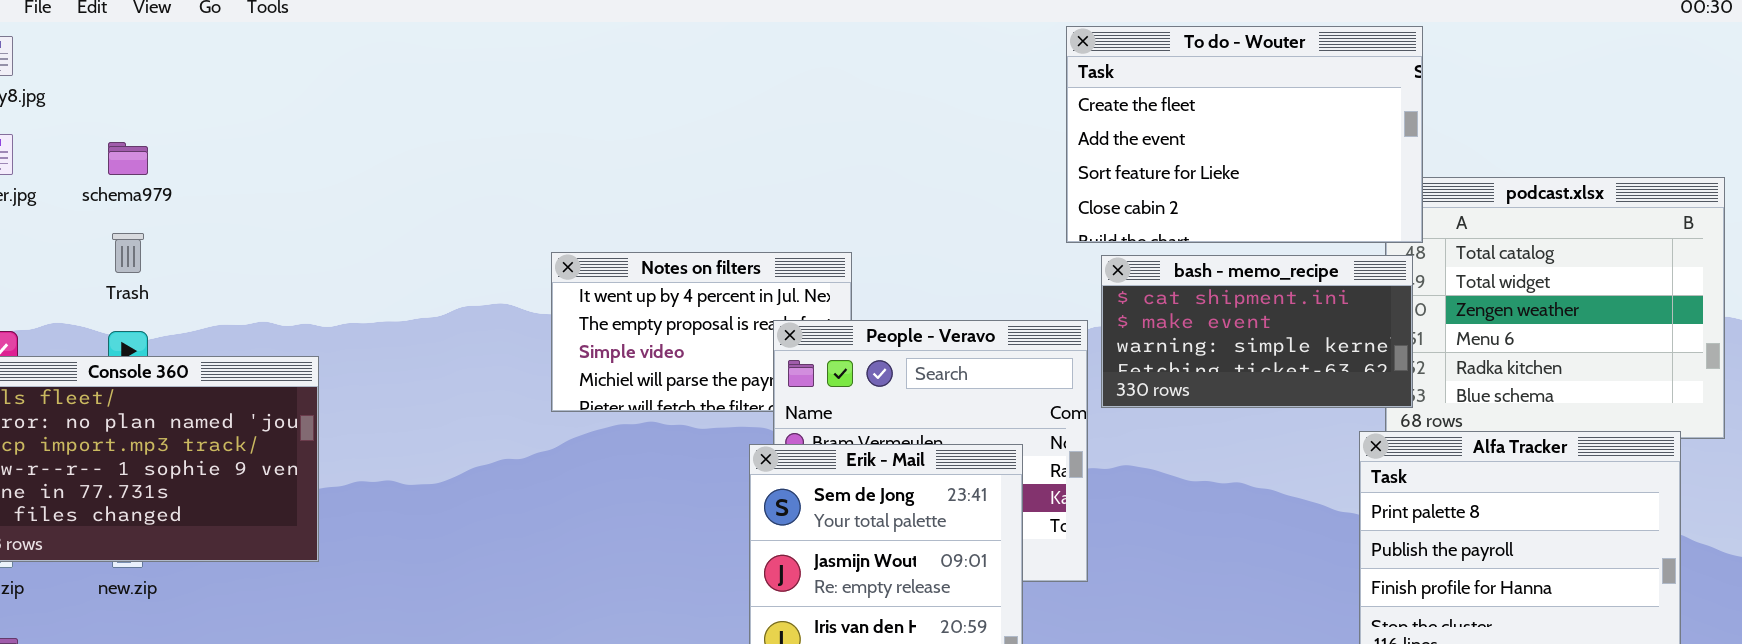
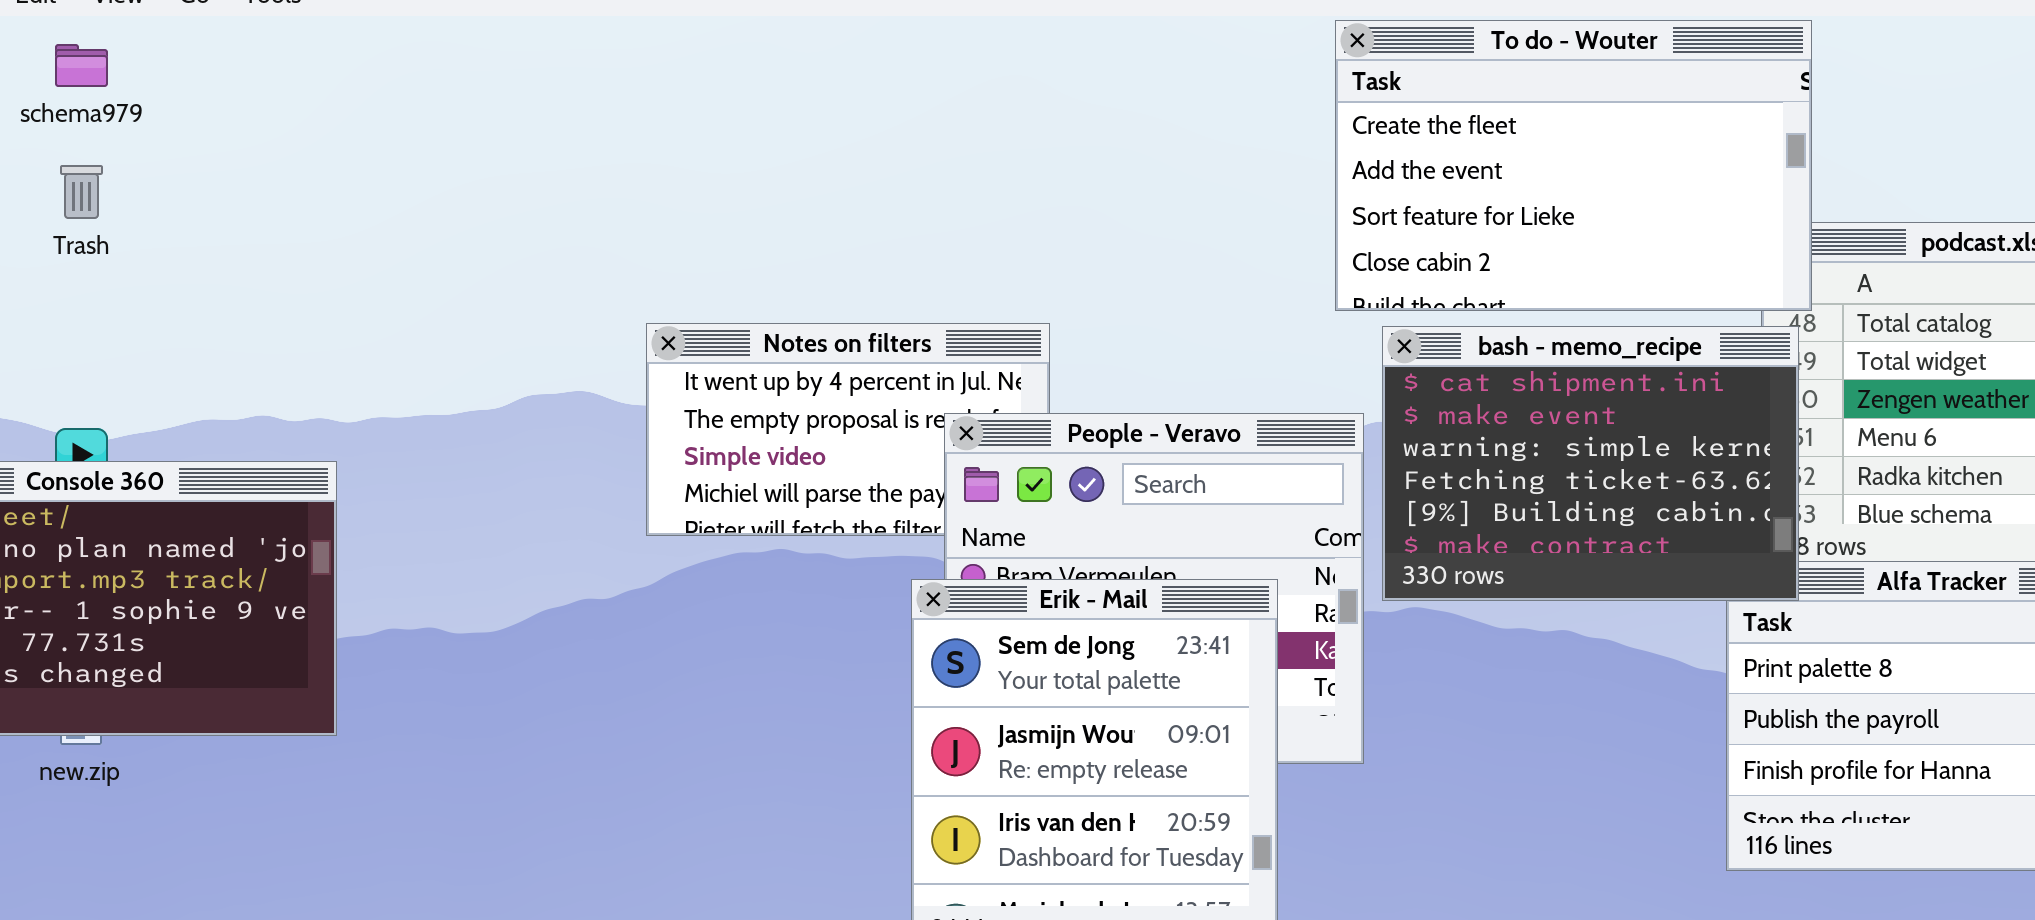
schema979: [108,142,148,175] -> [55,44,108,87], moved
Trash: [112,233,144,273] -> [60,165,103,219], moved
bash - memo_recipe: [1101,255,1413,408] -> [1382,326,1799,601], resized

